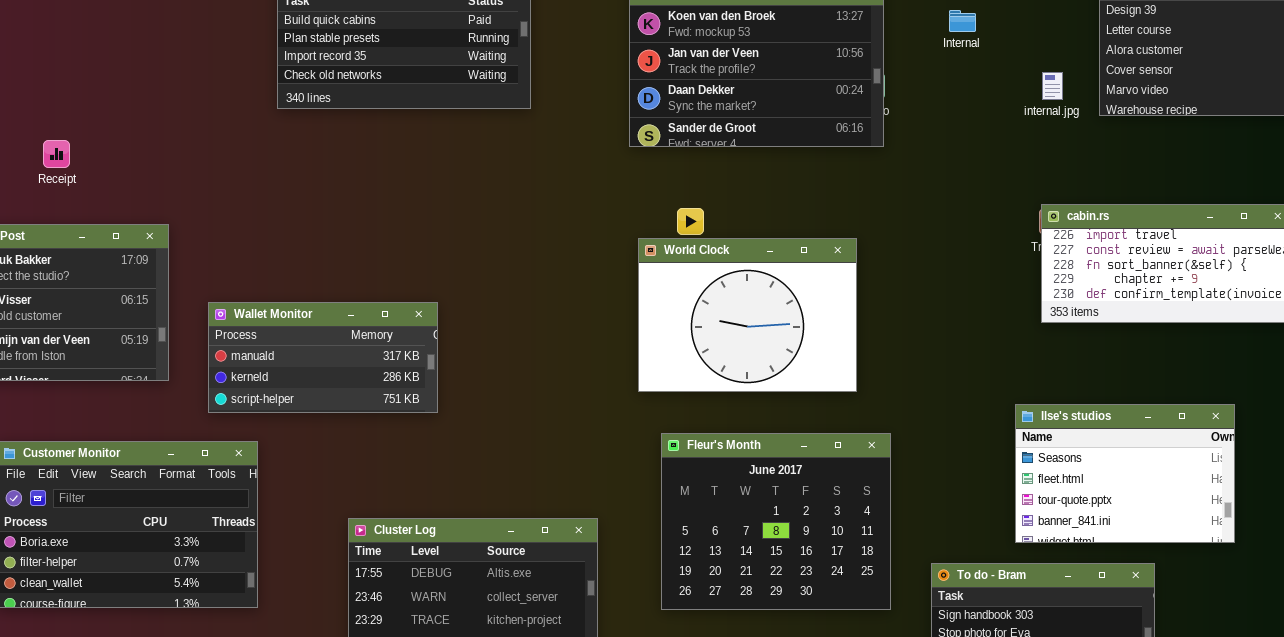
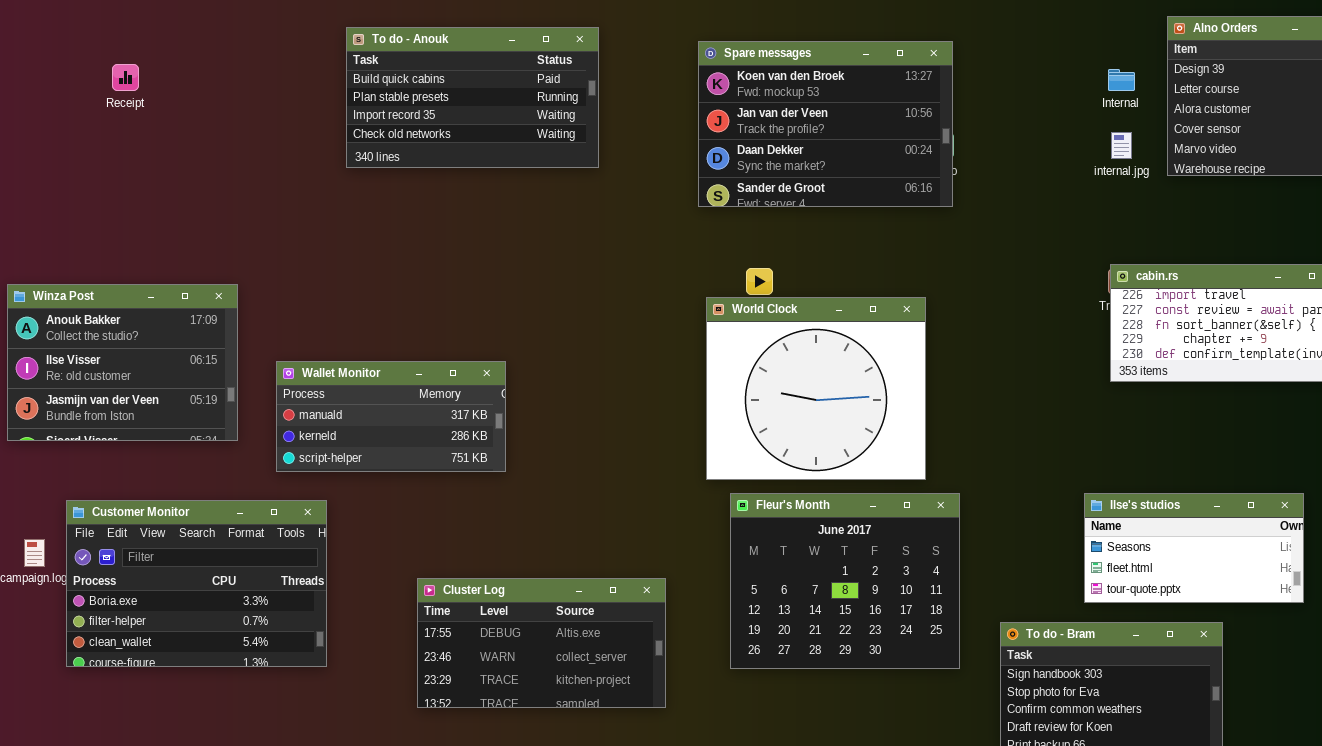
Internal: [949,10,976,32] -> [1108,69,1135,91], moved
Receipt: [43,140,70,168] -> [112,64,139,91], moved
World Clock: [638,238,857,392] -> [706,297,926,480], resized
Ilse's studios: [1015,404,1235,543] -> [1084,493,1304,603], resized

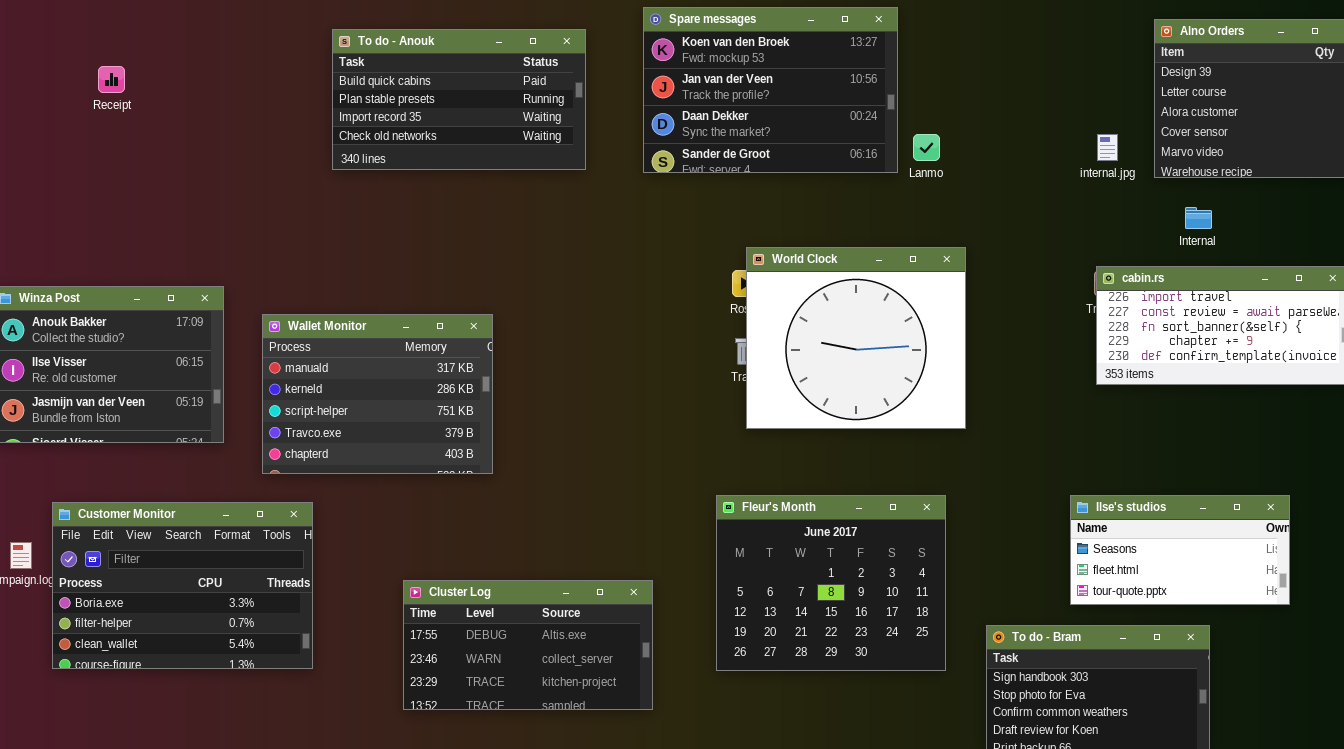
Spare messages: [698,41,953,207] -> [643,7,898,173], moved
Internal: [1108,69,1135,91] -> [1185,207,1212,229], moved
World Clock: [706,297,926,480] -> [746,247,966,429], moved
Wallet Monitor: [276,361,506,472] -> [262,314,493,474], resized

